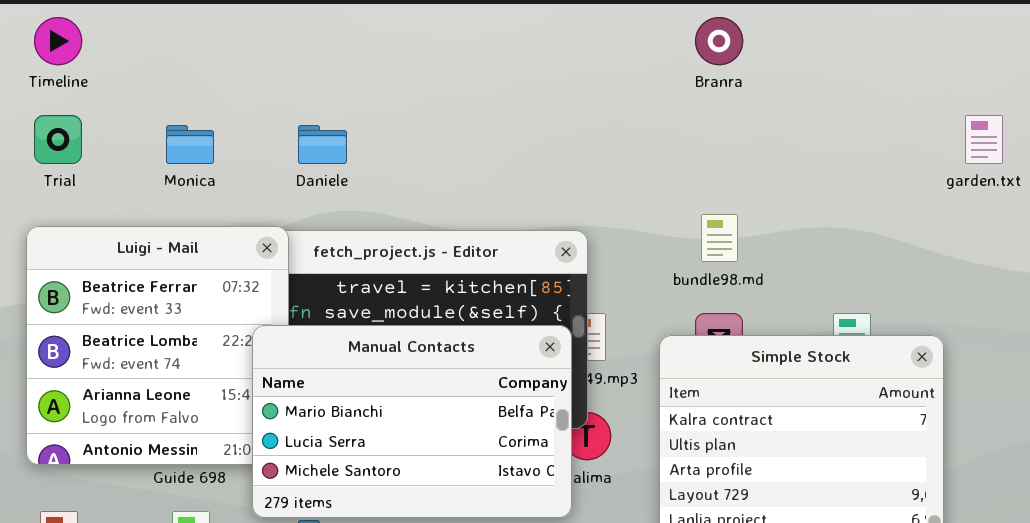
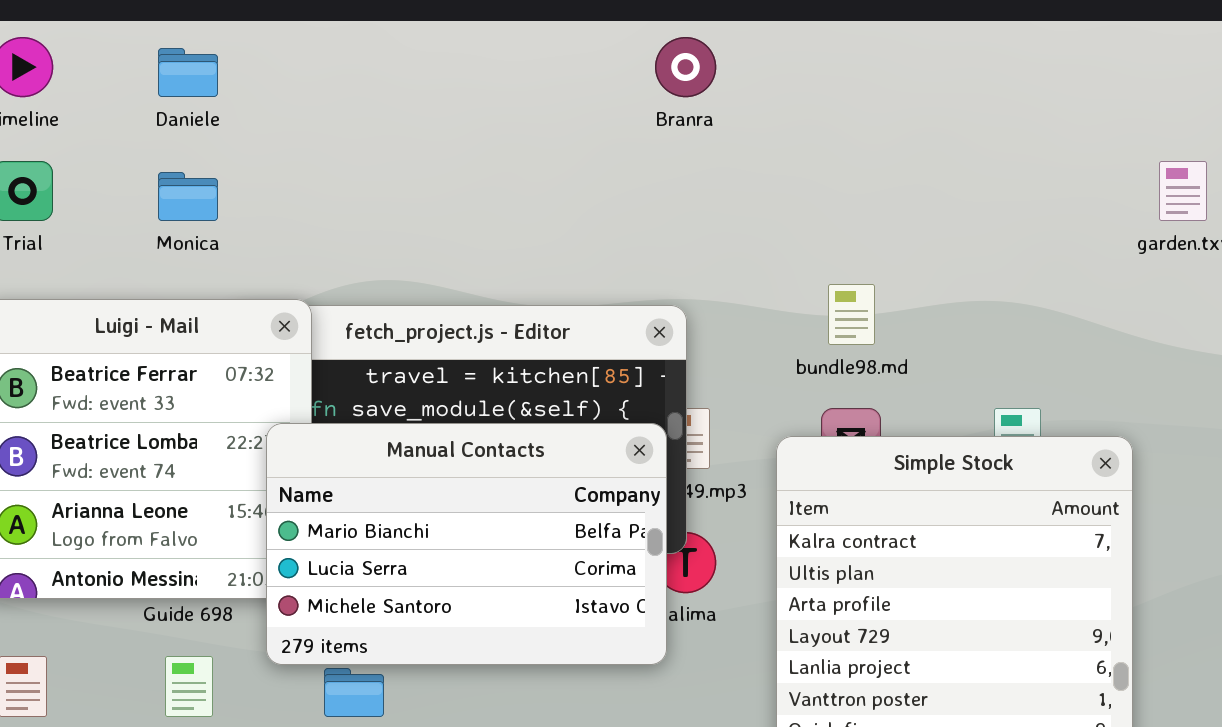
Branra: [695,17,743,65] -> [655,37,716,97], moved
Daniele: [298,125,347,164] -> [158,48,218,97], moved

